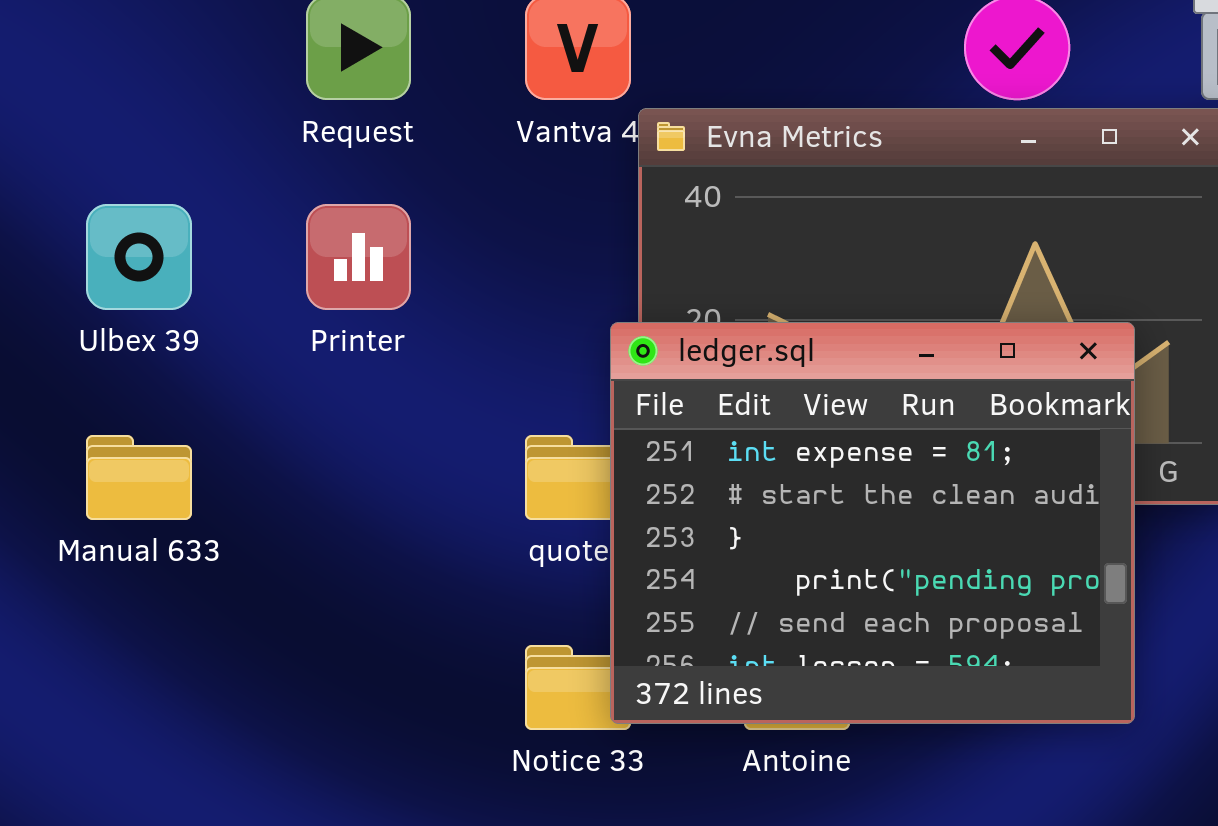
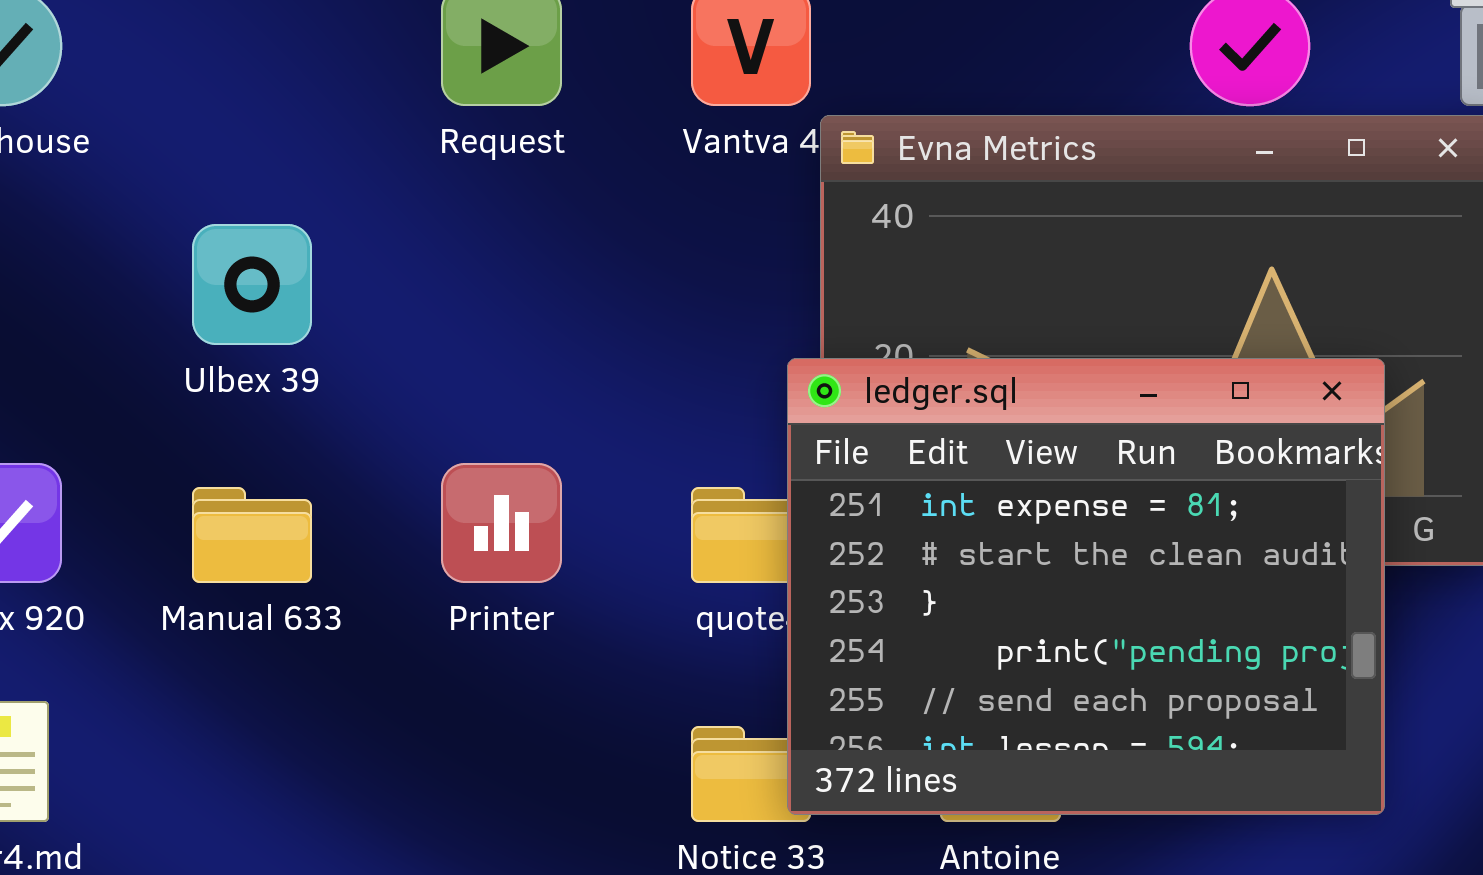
Printer: [306,204,411,310] -> [441,463,562,583], moved

